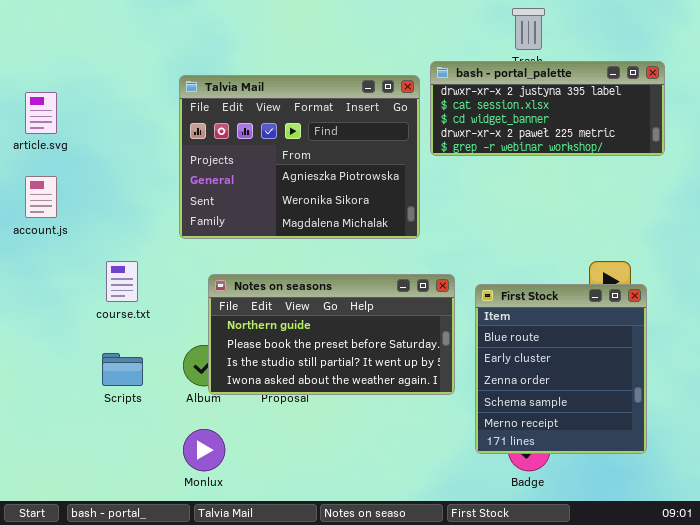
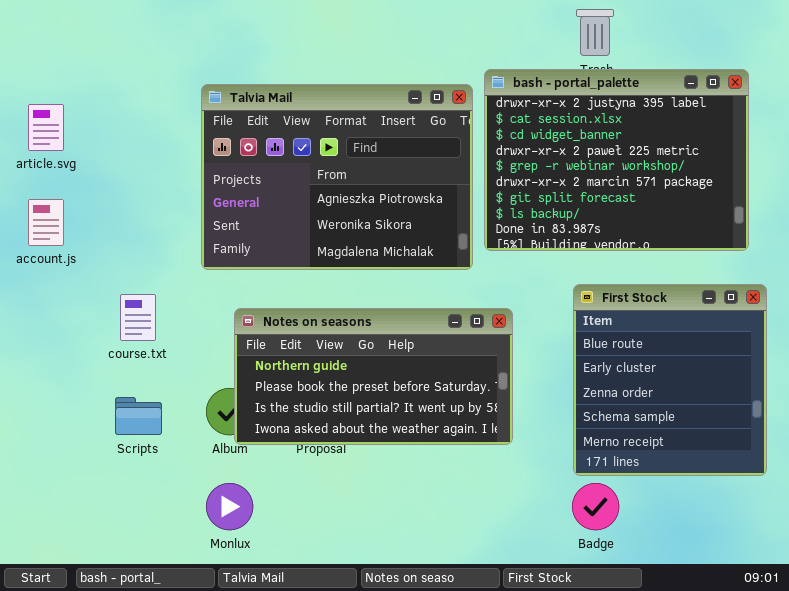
bash - portal_palette: [430,61,665,156] -> [484,69,749,251], resized
First Stock: [475,284,647,454] -> [573,284,767,476], moved

